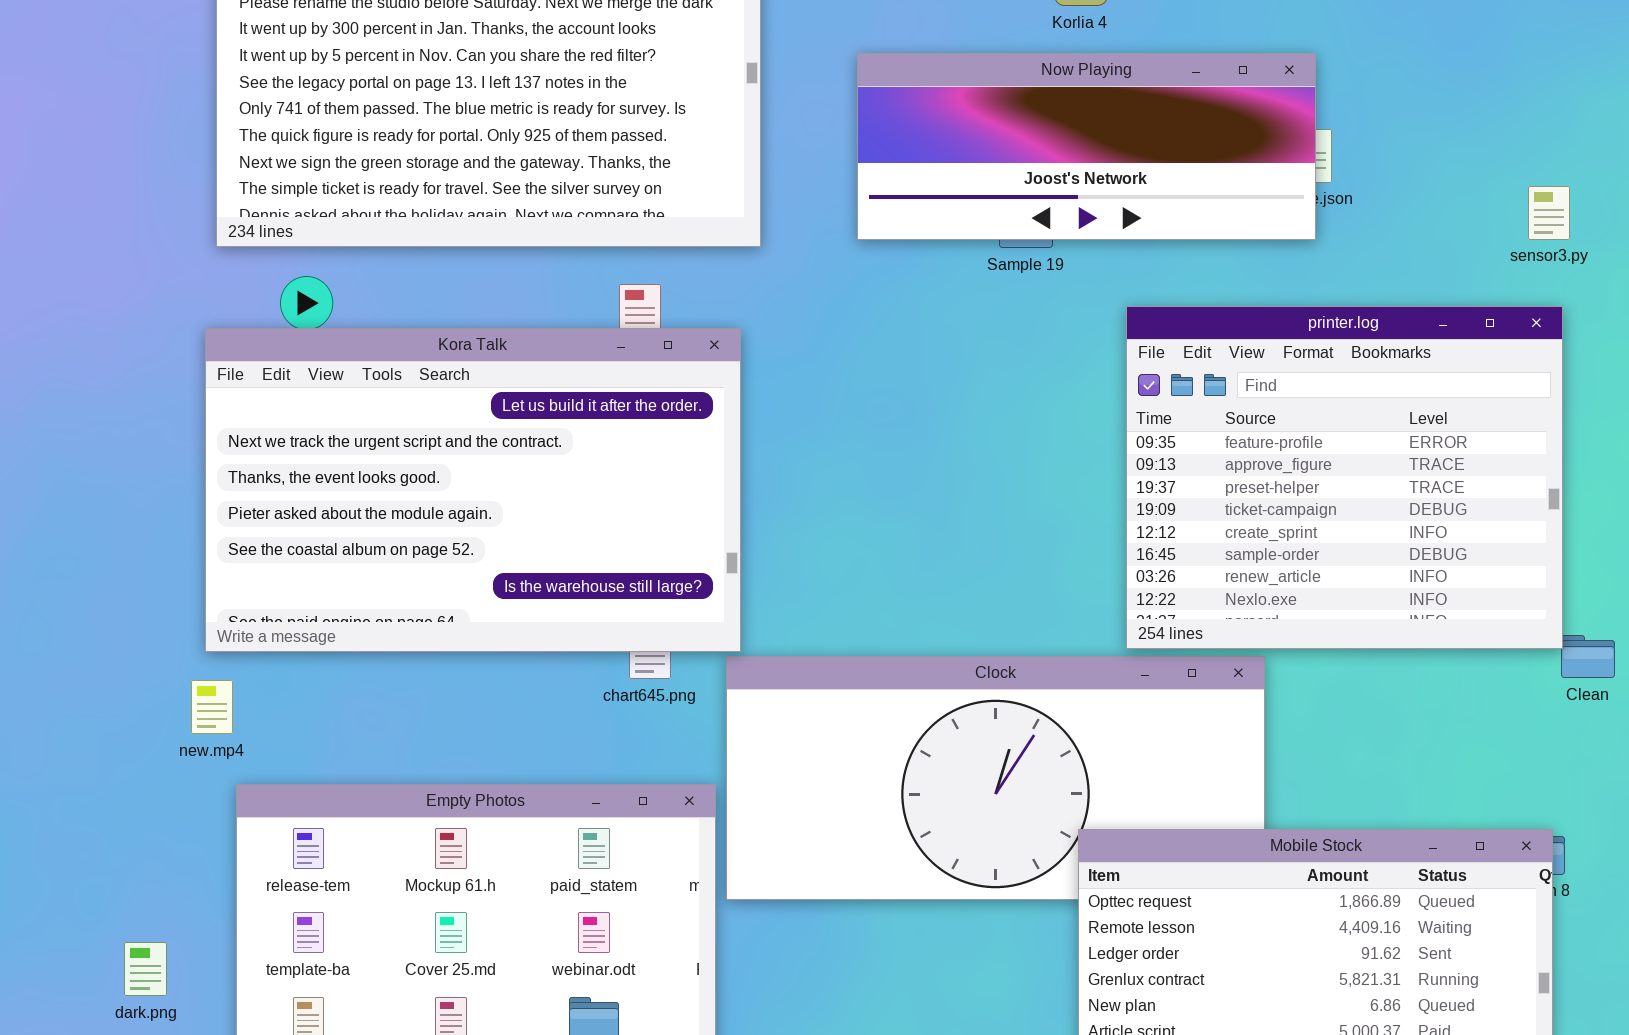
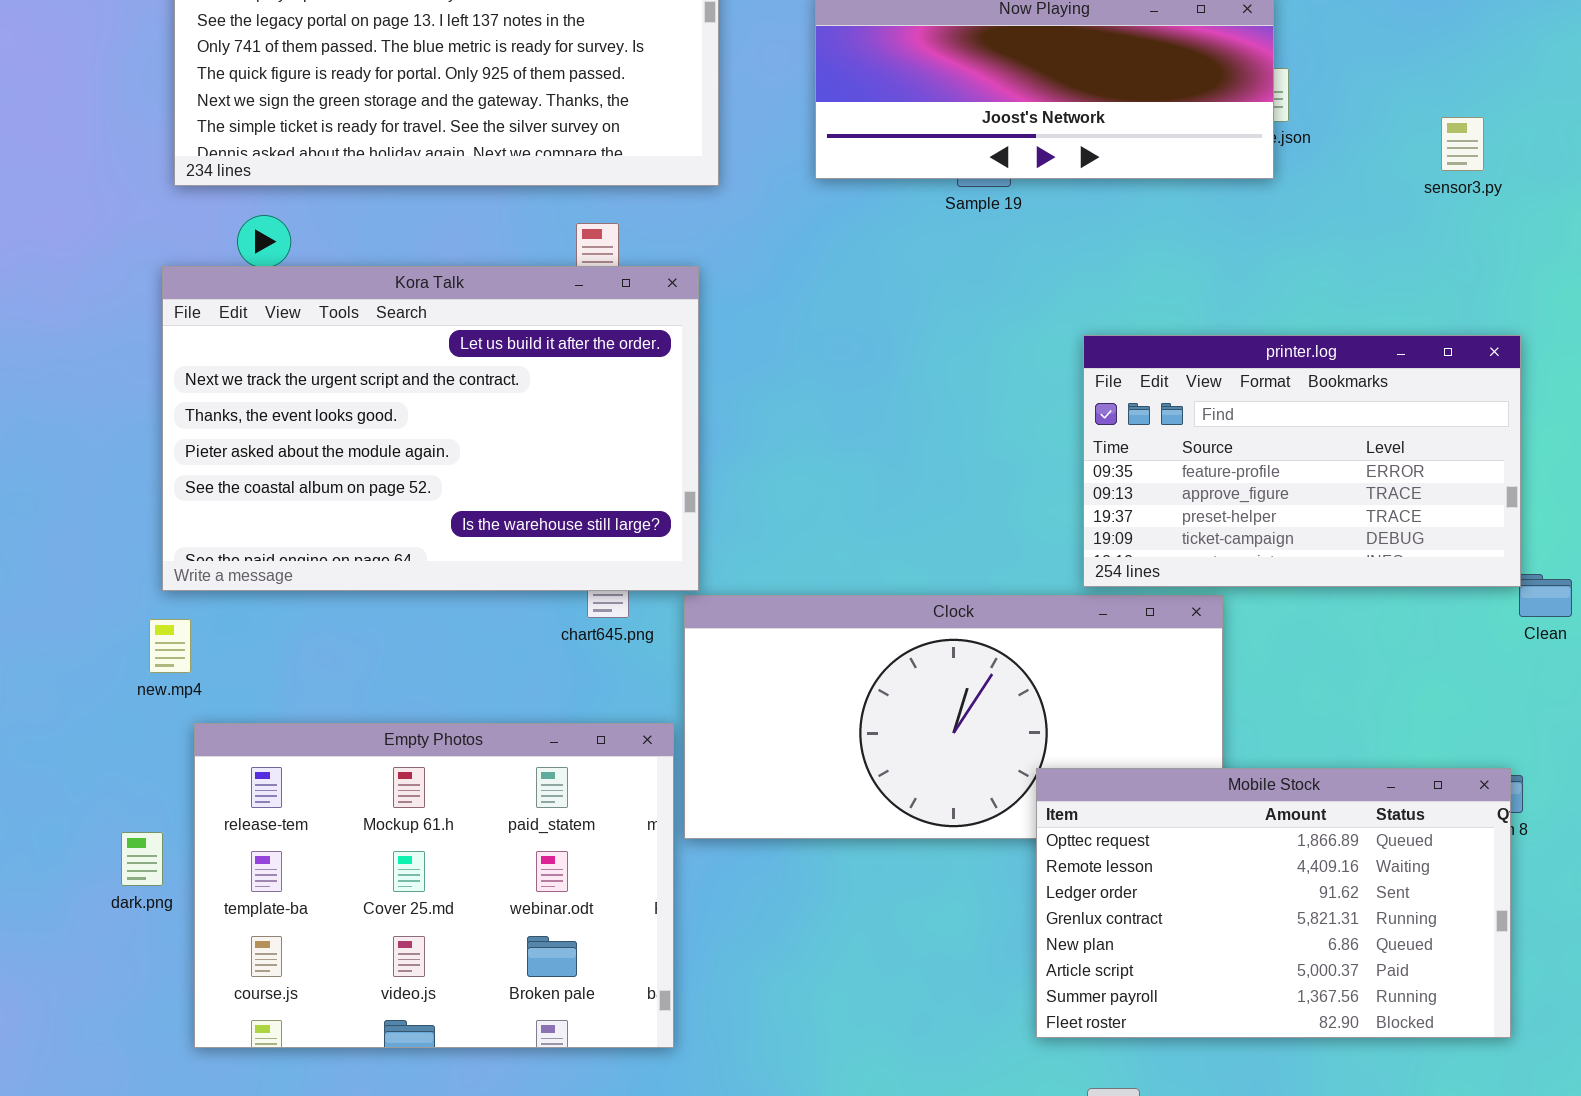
sensor3.py: [1528,186,1570,240] -> [1441,117,1484,171], moved
printer.log: [1126,306,1563,649] -> [1083,335,1521,587], resized
dark.png: [124,942,167,996] -> [121,832,163,886], moved

